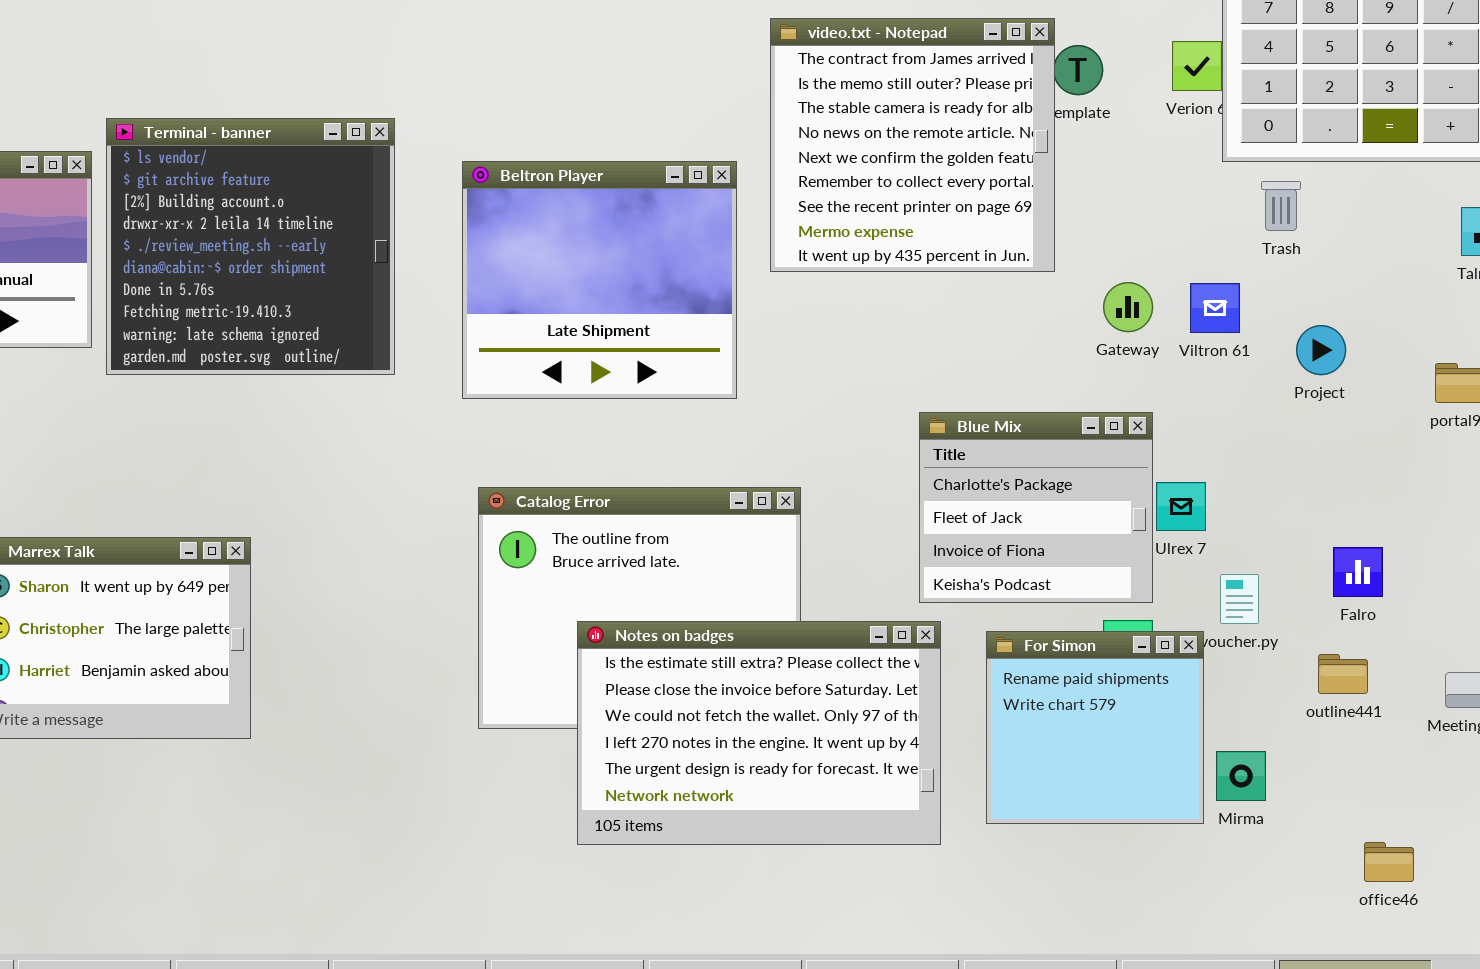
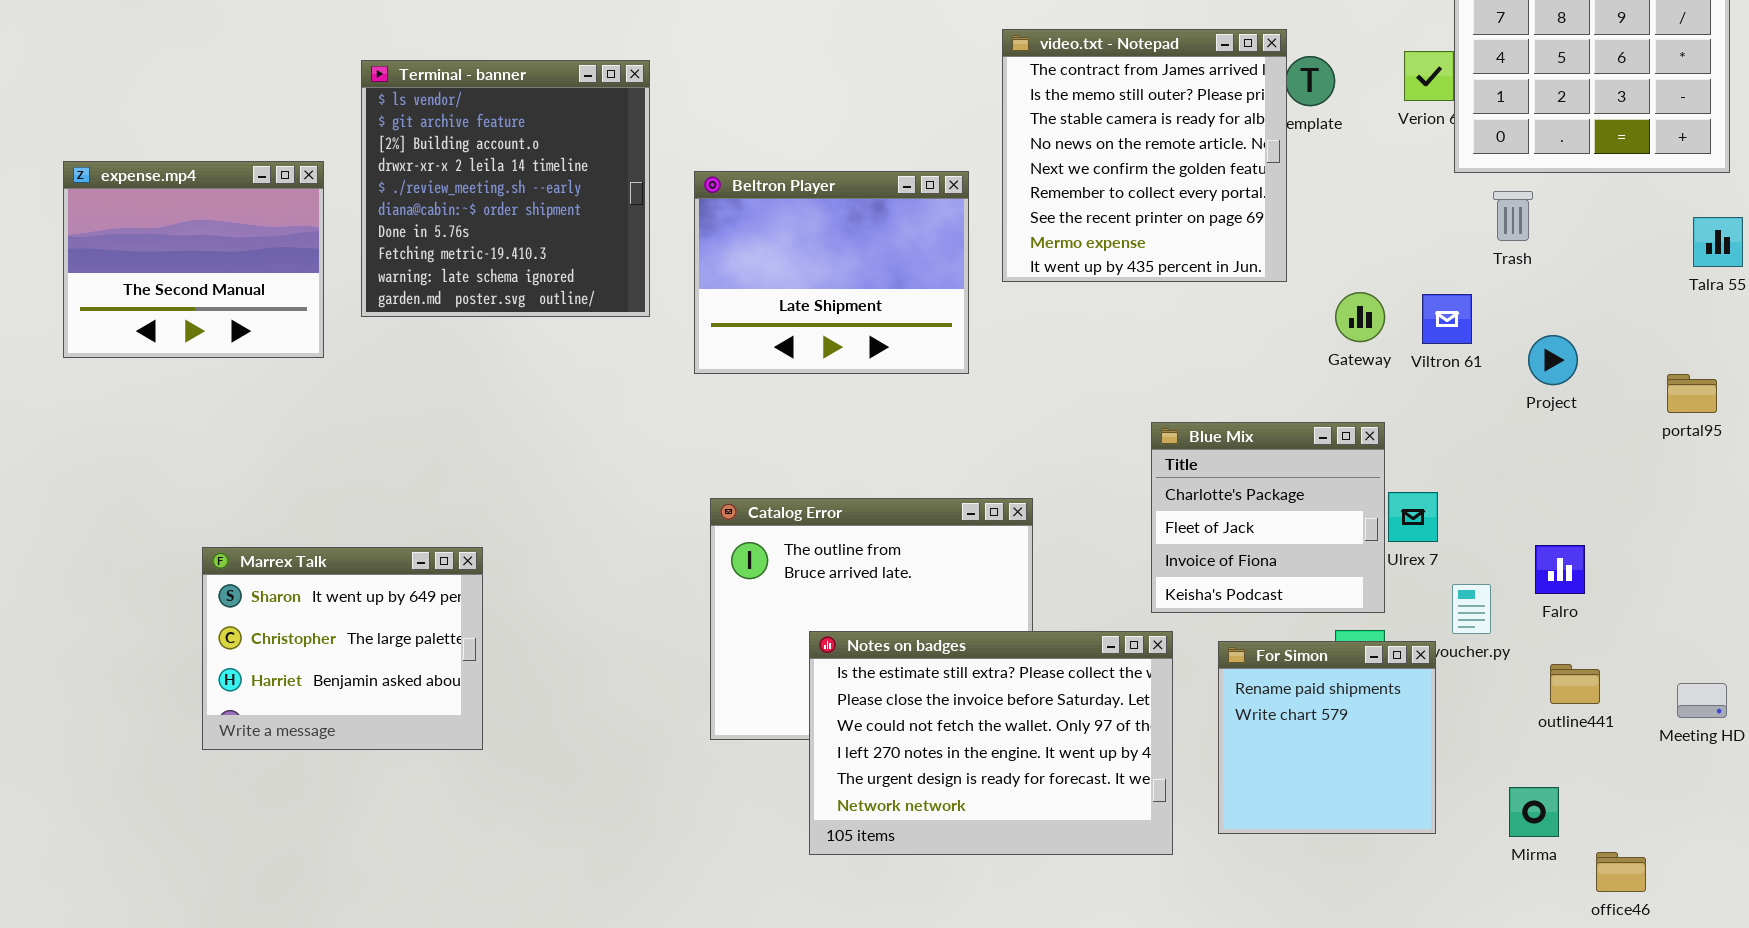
Terminal - banner: [106,118,395,375] -> [361,60,650,317], moved
Beltron Player: [462,161,737,399] -> [694,171,969,374], resized
Falro: [1333,547,1383,597] -> [1535,545,1585,594], moved
Mirma: [1216,751,1266,801] -> [1509,787,1559,837], moved

